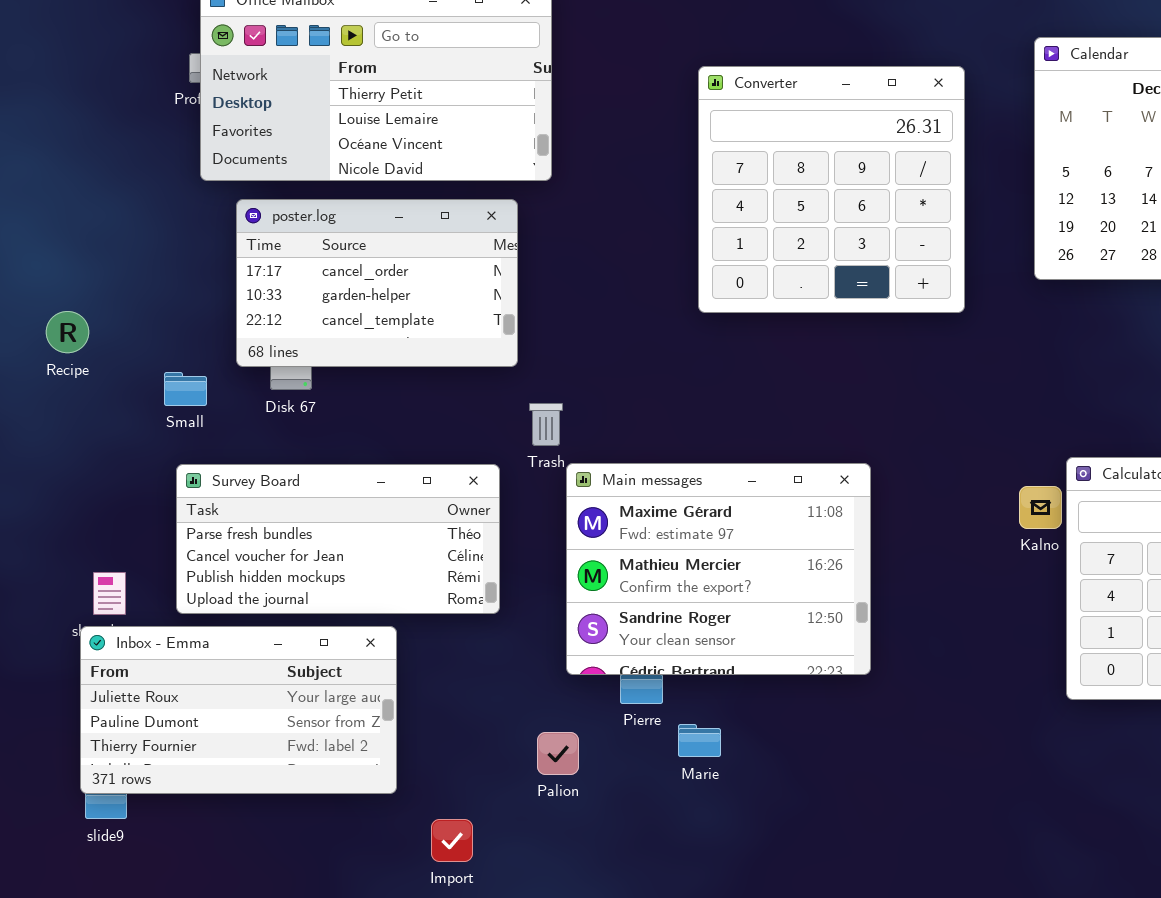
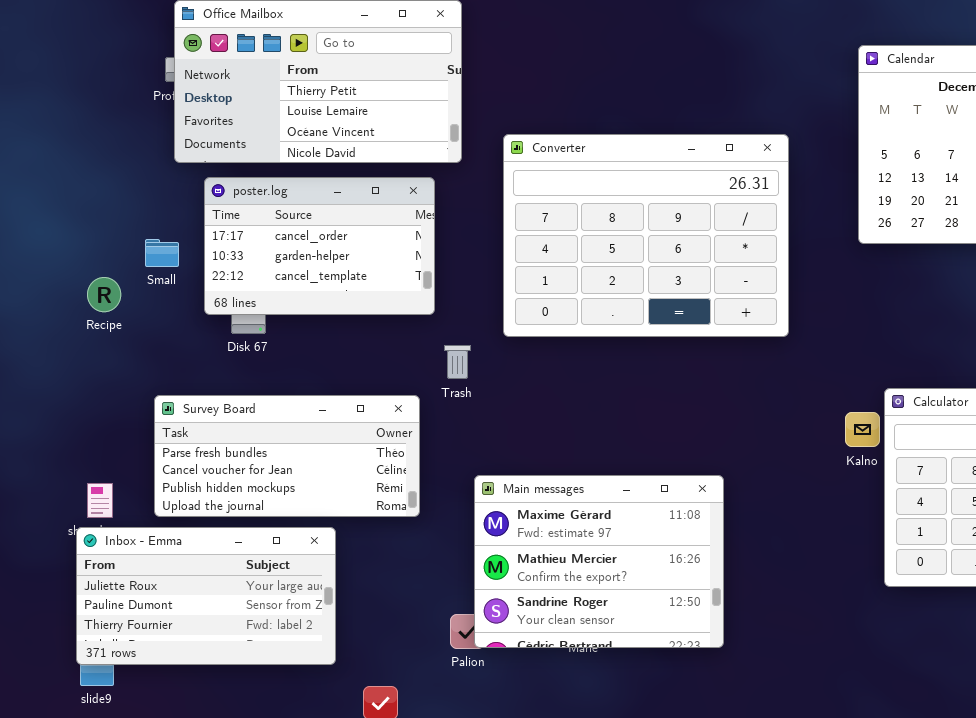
Converter: [698,66,965,313] -> [503,134,789,337], moved, resized
Recipe: [46,311,89,353] -> [87,277,121,312], moved
Small: [164,372,207,406] -> [145,239,179,267], moved
Main messages: [566,463,871,675] -> [474,475,724,648], moved

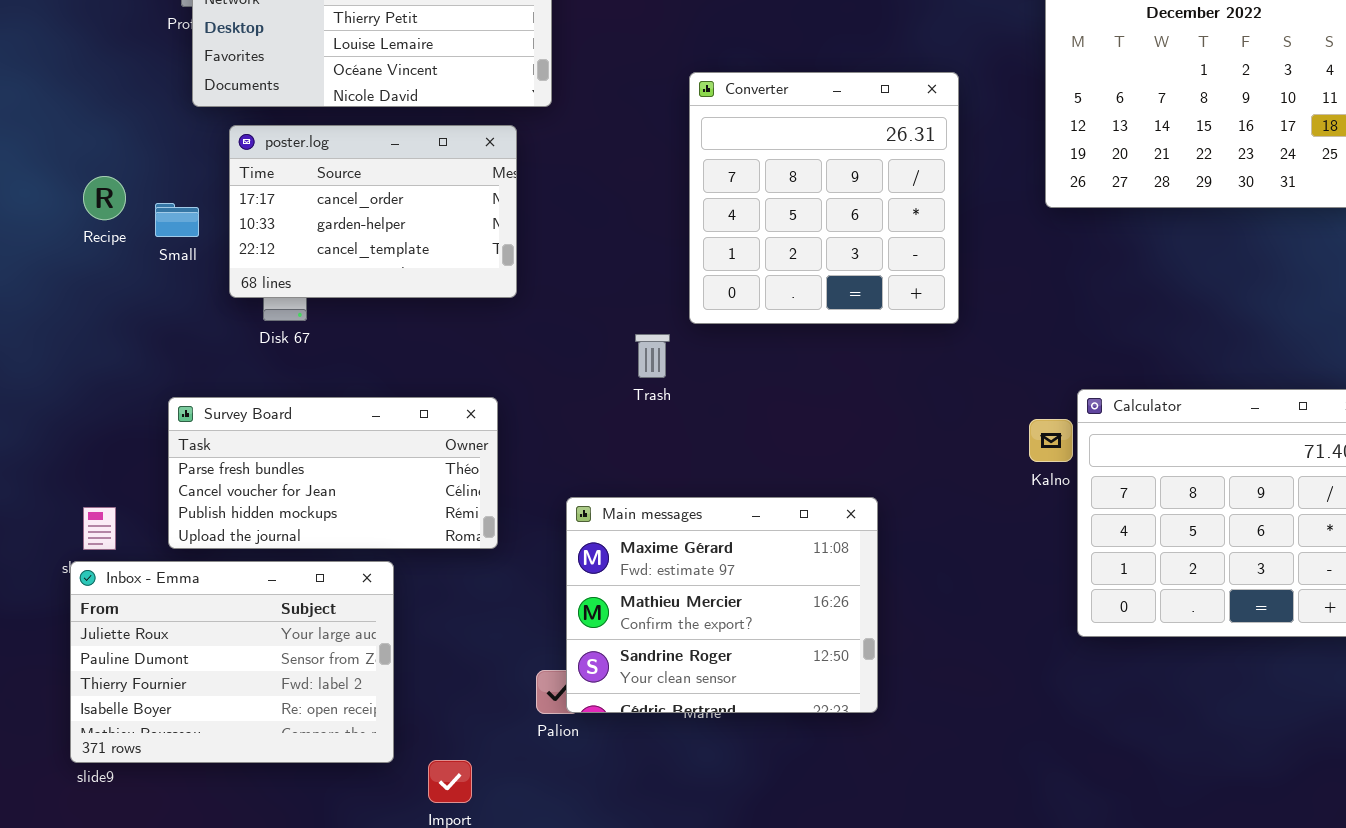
Converter: [503,134,789,337] -> [689,72,959,324], resized
Recipe: [87,277,121,312] -> [83,176,126,220], moved
Trash: [444,345,471,379] -> [635,334,670,378], moved
Inbox - Emma: [76,527,336,665] -> [70,561,394,763], resized

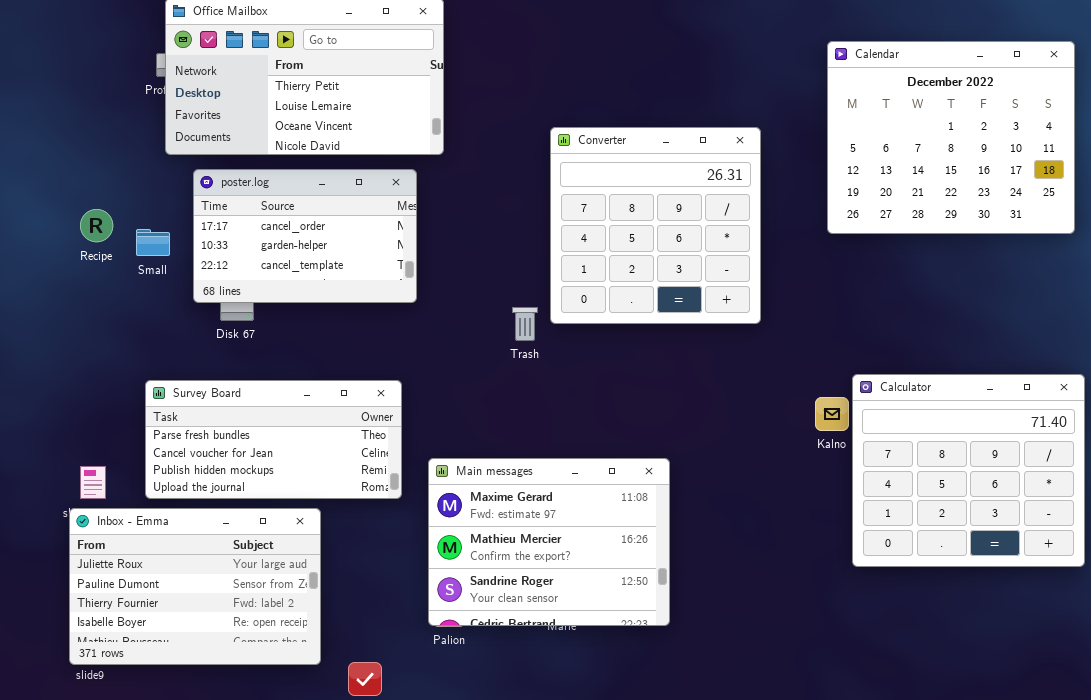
Trash: [635,334,670,378] -> [512,307,538,341], moved
Main messages: [566,497,878,713] -> [428,458,670,626], moved

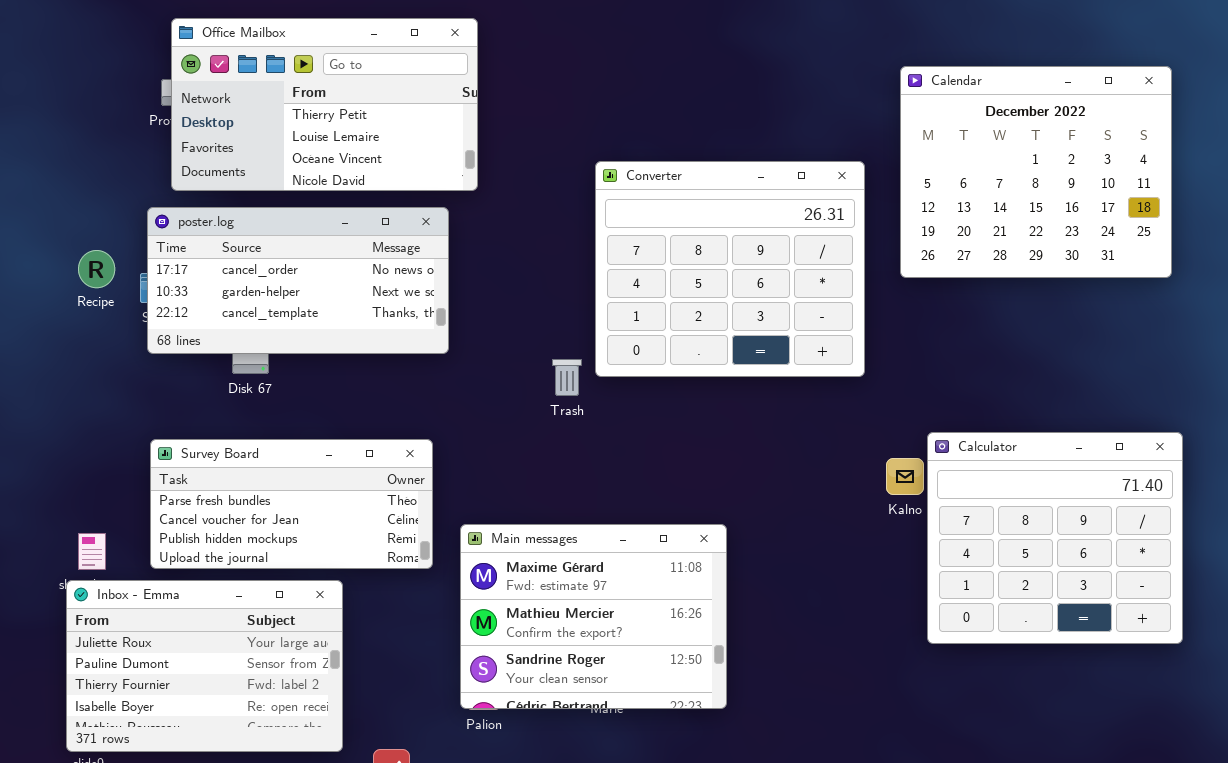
Converter: [550,127,761,324] -> [595,161,865,377], resized
poster.log: [193,169,417,303] -> [147,207,449,354], resized

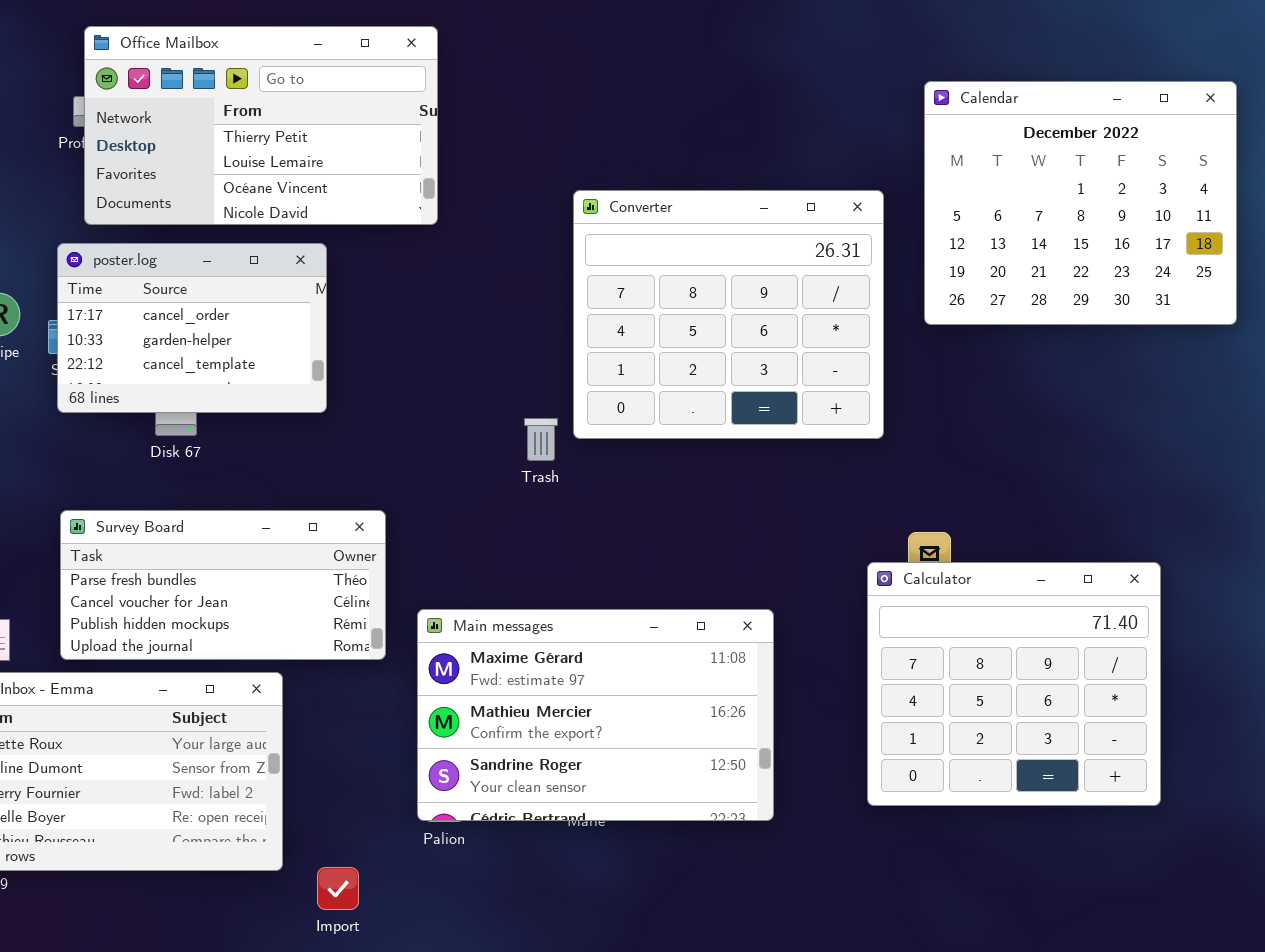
poster.log: [147,207,449,354] -> [57,243,327,413], resized
Calculator: [927,432,1183,644] -> [867,562,1161,806], moved
Main messages: [460,524,727,709] -> [417,609,774,821], resized

